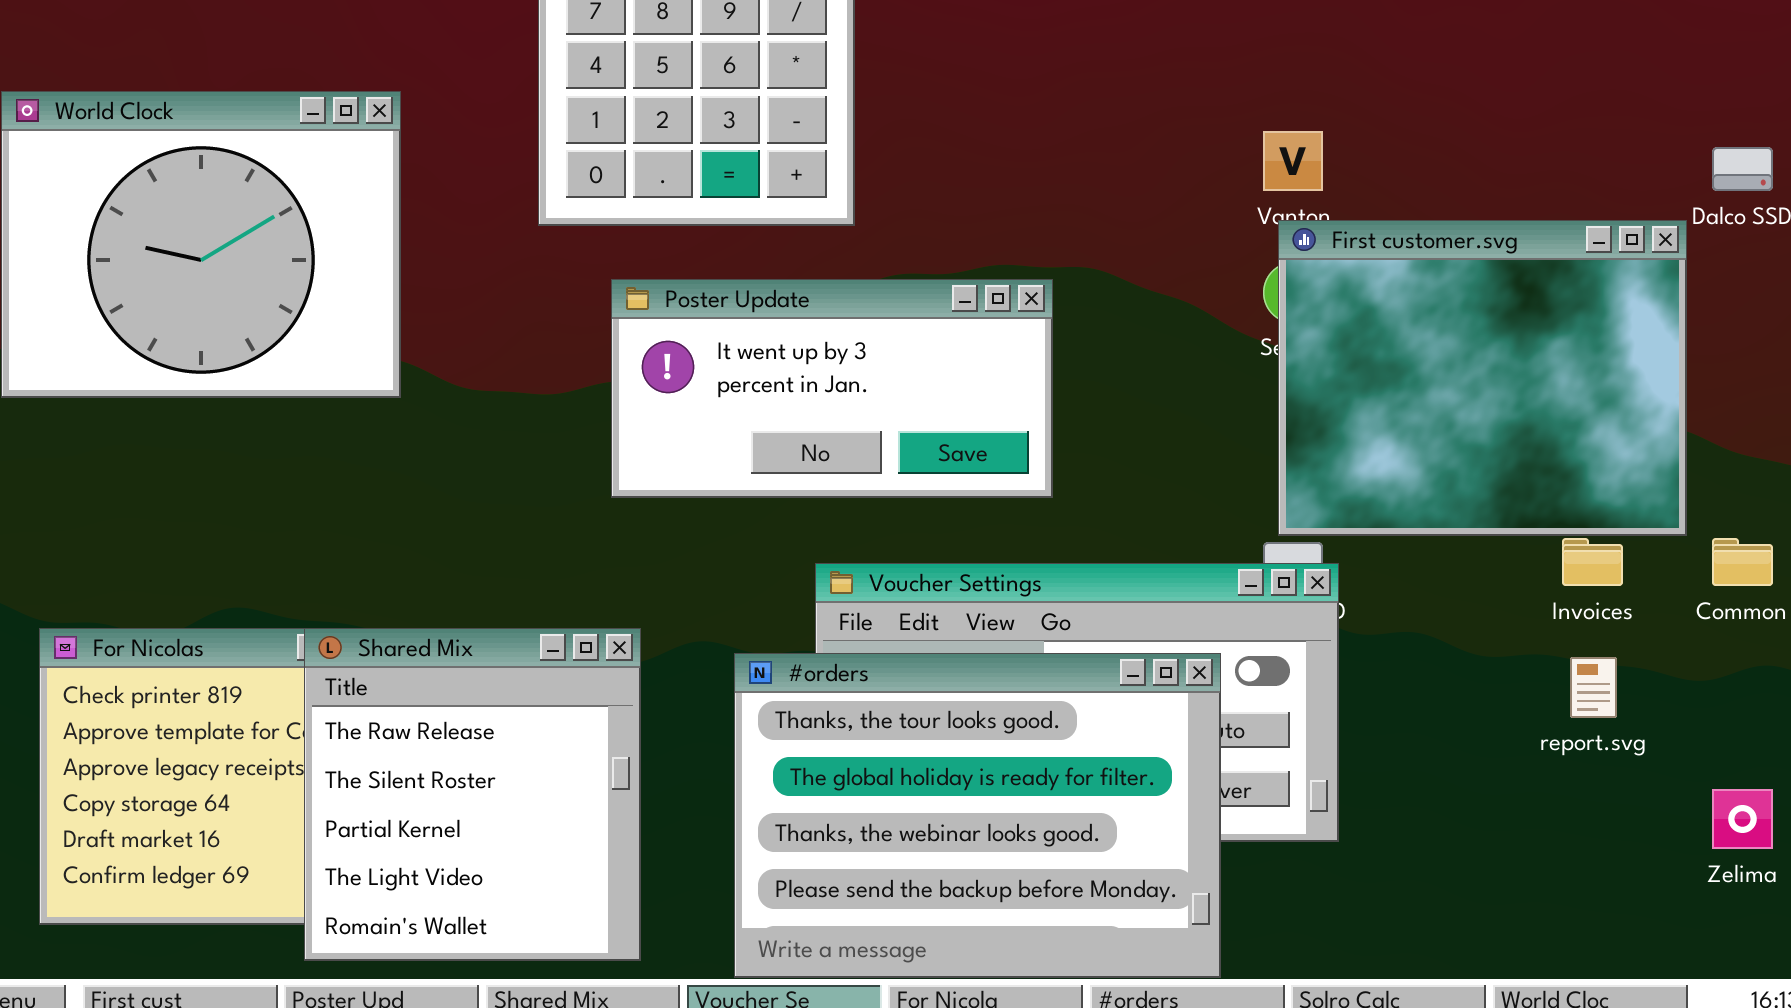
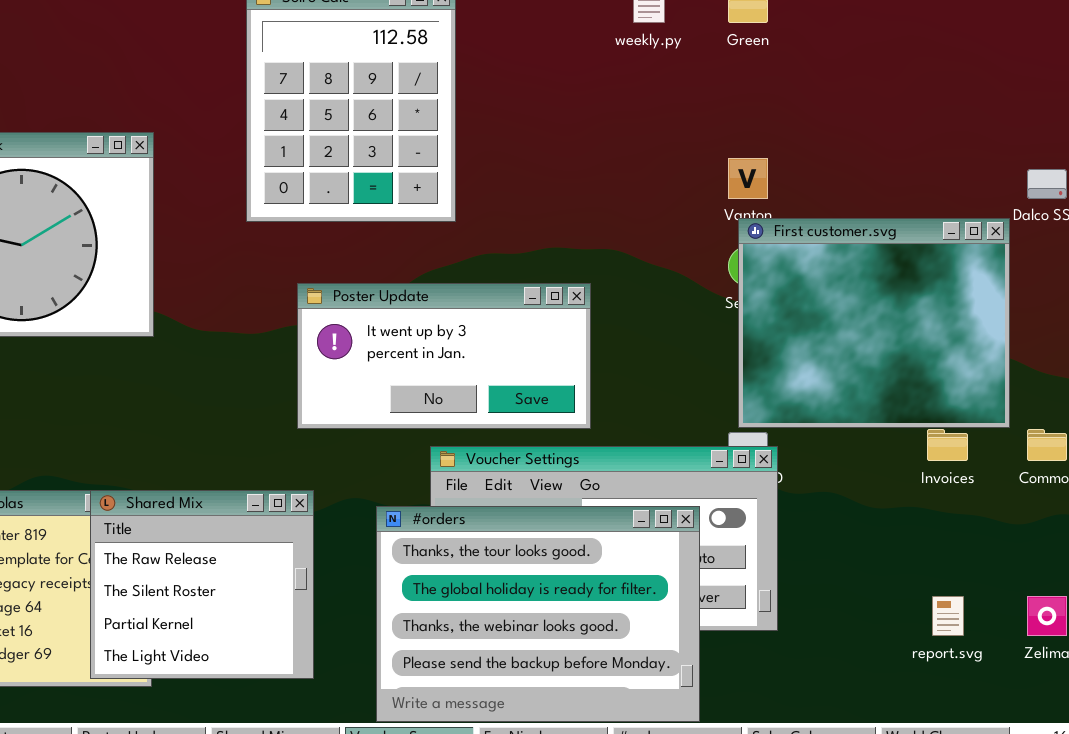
Poster Update: [611,279,1053,498] -> [297,283,591,429], moved
Shared Mix: [304,628,641,961] -> [90,490,314,679], resized
report.svg: [1570,657,1617,718] -> [932,596,964,636], moved

